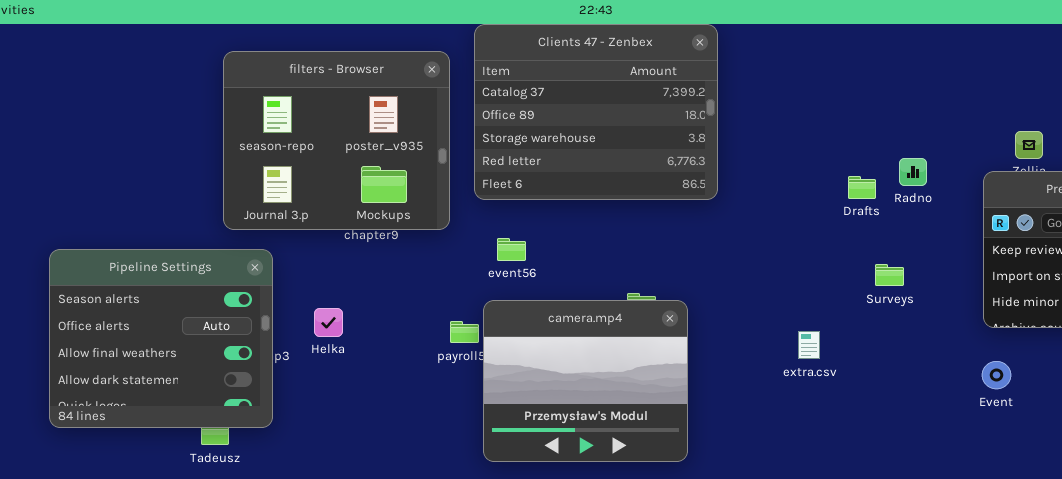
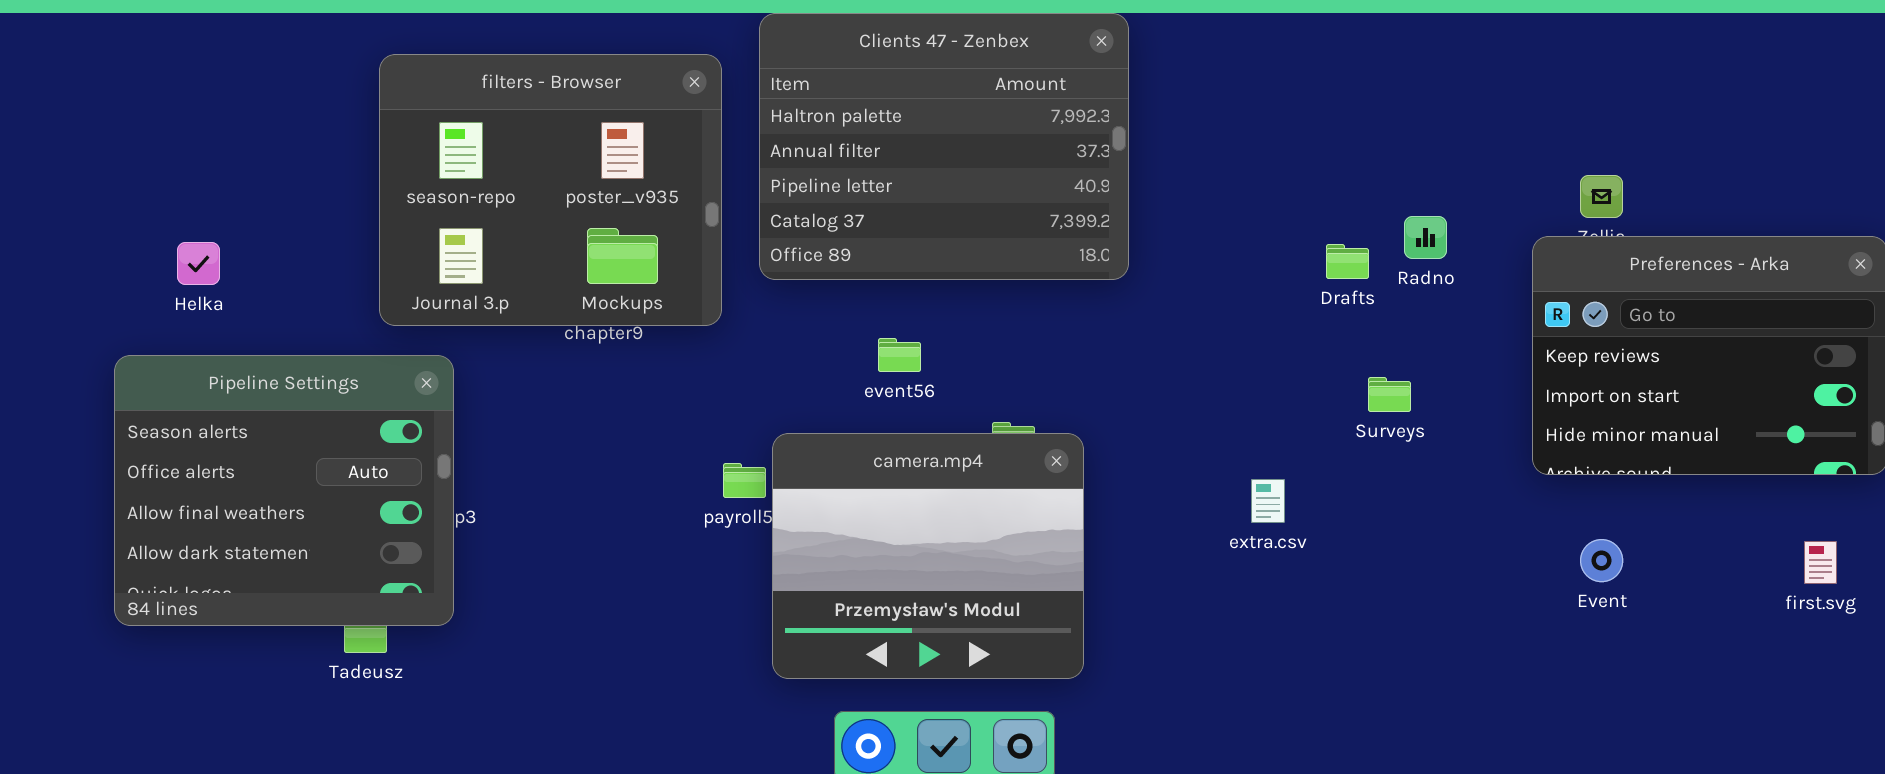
Clients 47 - Zenbex: [474,24,718,200] -> [759,13,1129,280], scrolled up 3 rows
event56: [497,238,526,261] -> [878,338,921,372], moved
Helka: [314,308,343,337] -> [177,242,220,285], moved
Event: [982,361,1011,389] -> [1580,539,1623,582], moved

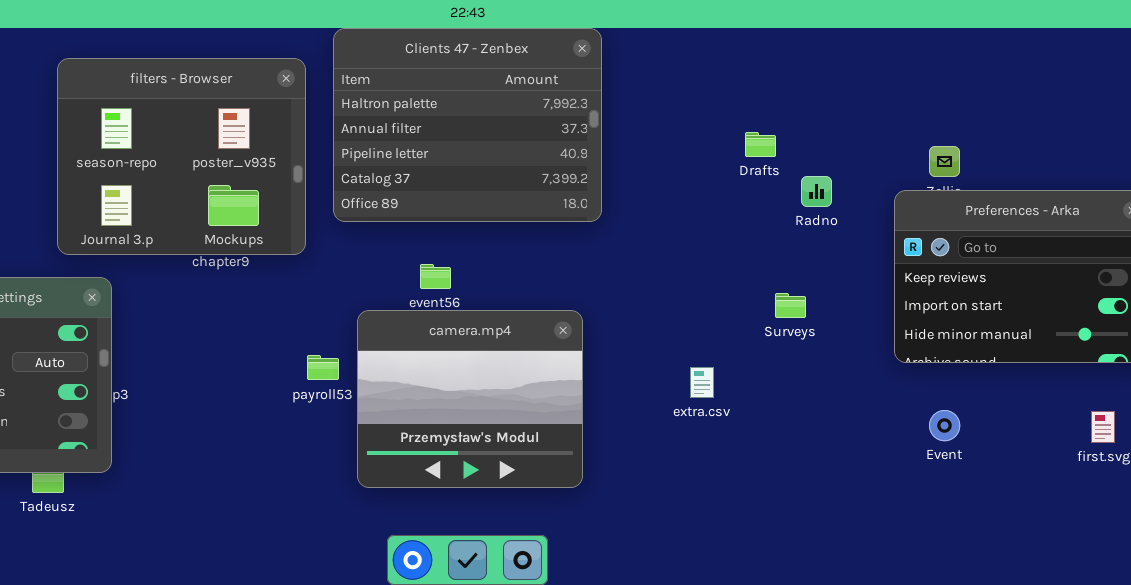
Drafts: [1326,244,1369,279] -> [745,132,776,157], moved
camera.mp4: [772,433,1084,679] -> [357,310,583,488], moved

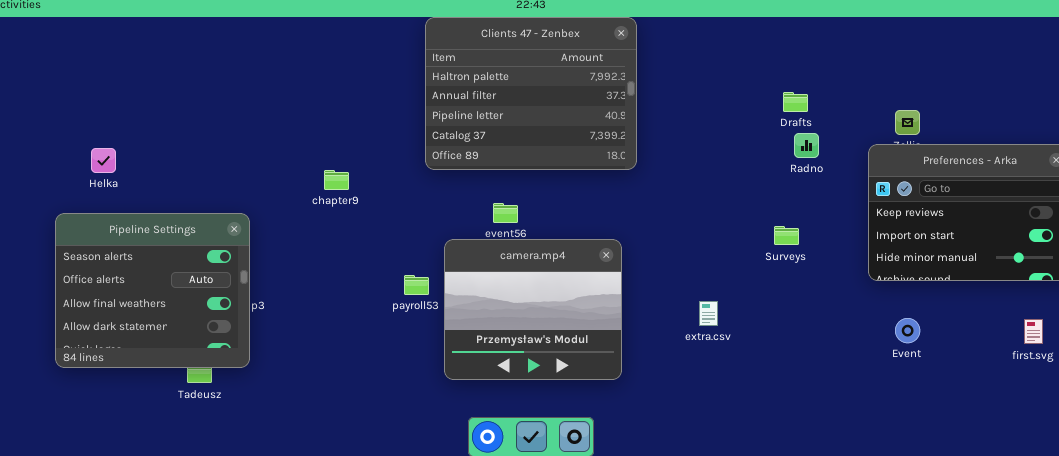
filters - Browser: [57,58,306,255] -> none, closed
Drafts: [745,132,776,157] -> [783,92,808,112], moved
extra.csv: [690,367,714,398] -> [699,301,718,326], moved

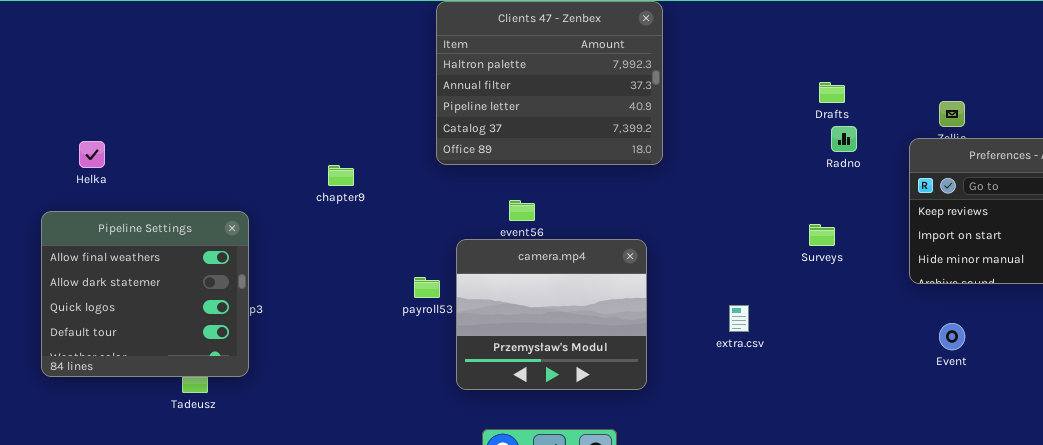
Pipeline Settings: [55,213,250,368] -> [41,211,249,377], scrolled down 2 rows

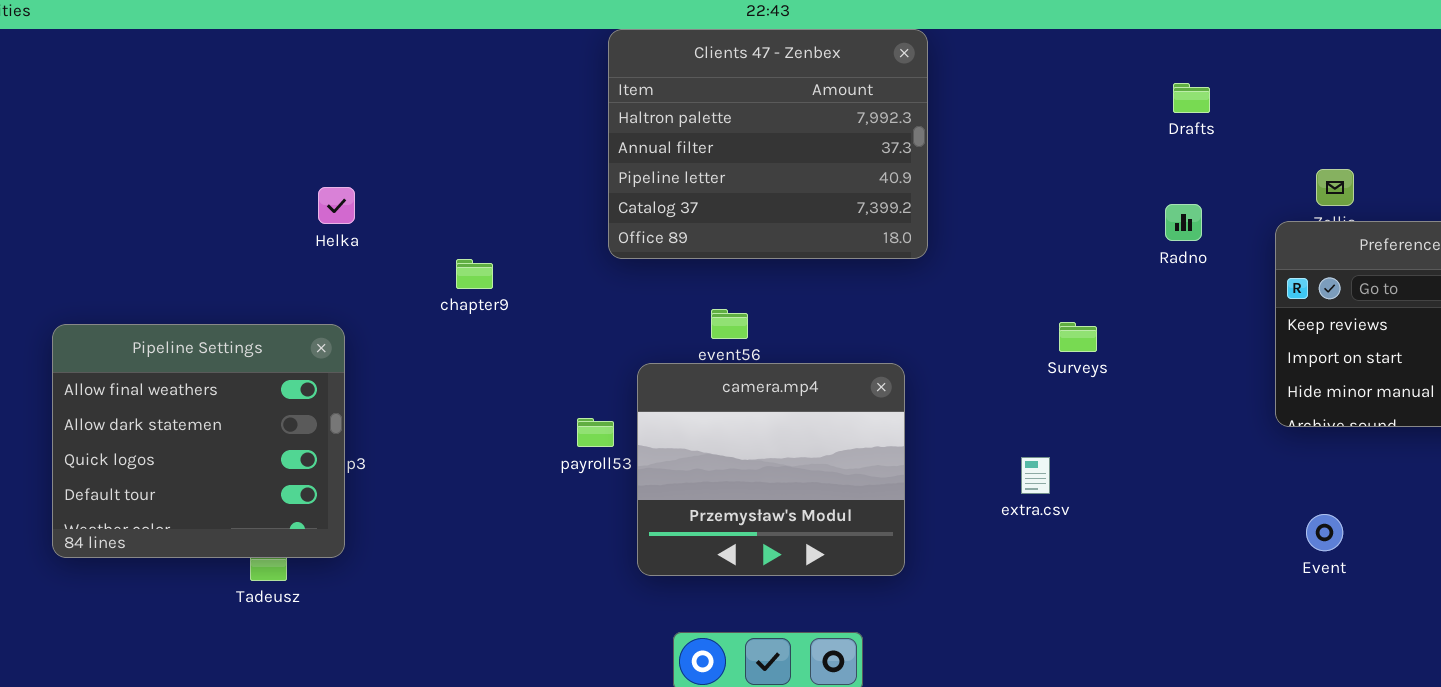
Drafts: [819,82,845,103] -> [1173,83,1210,113], moved
Helka: [79,141,105,168] -> [318,187,355,224], moved
Surveys: [809,224,835,246] -> [1059,322,1097,352], moved
Event: [939,323,965,350] -> [1306,514,1343,551], moved

